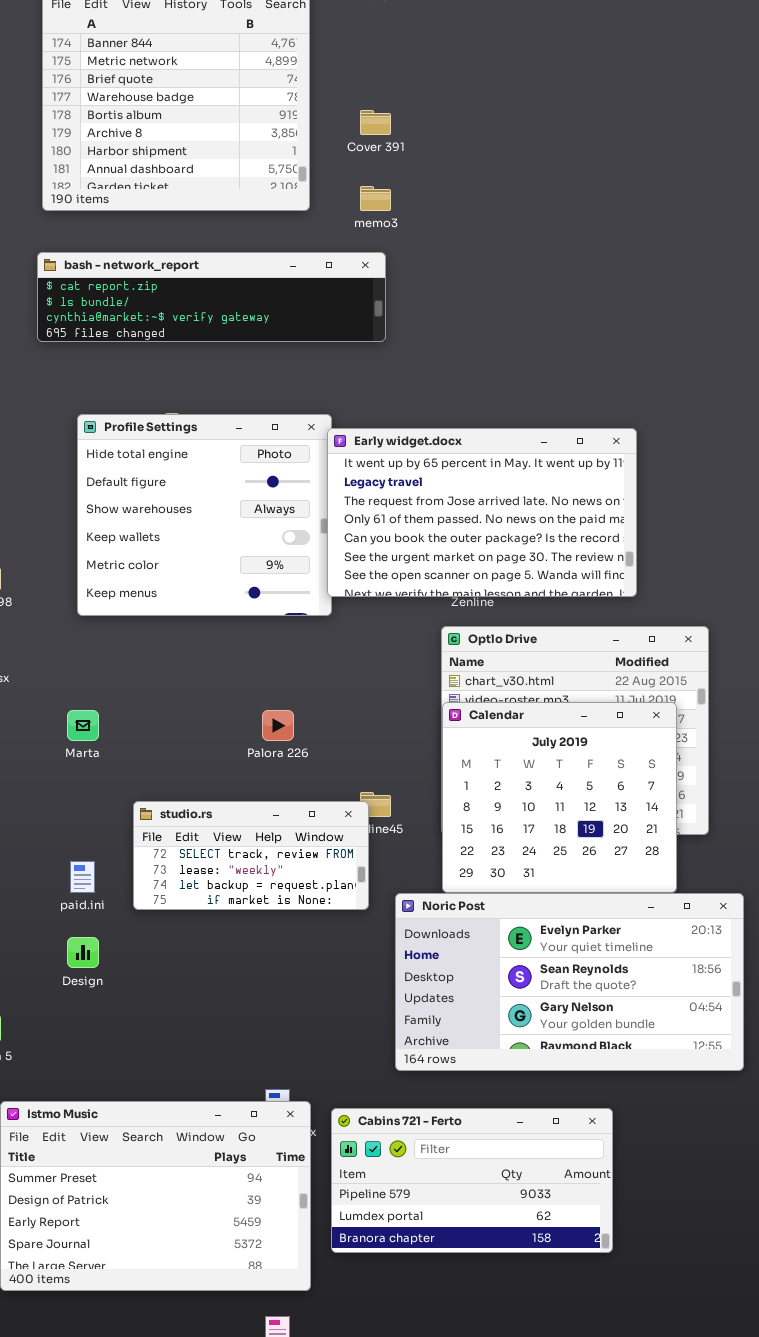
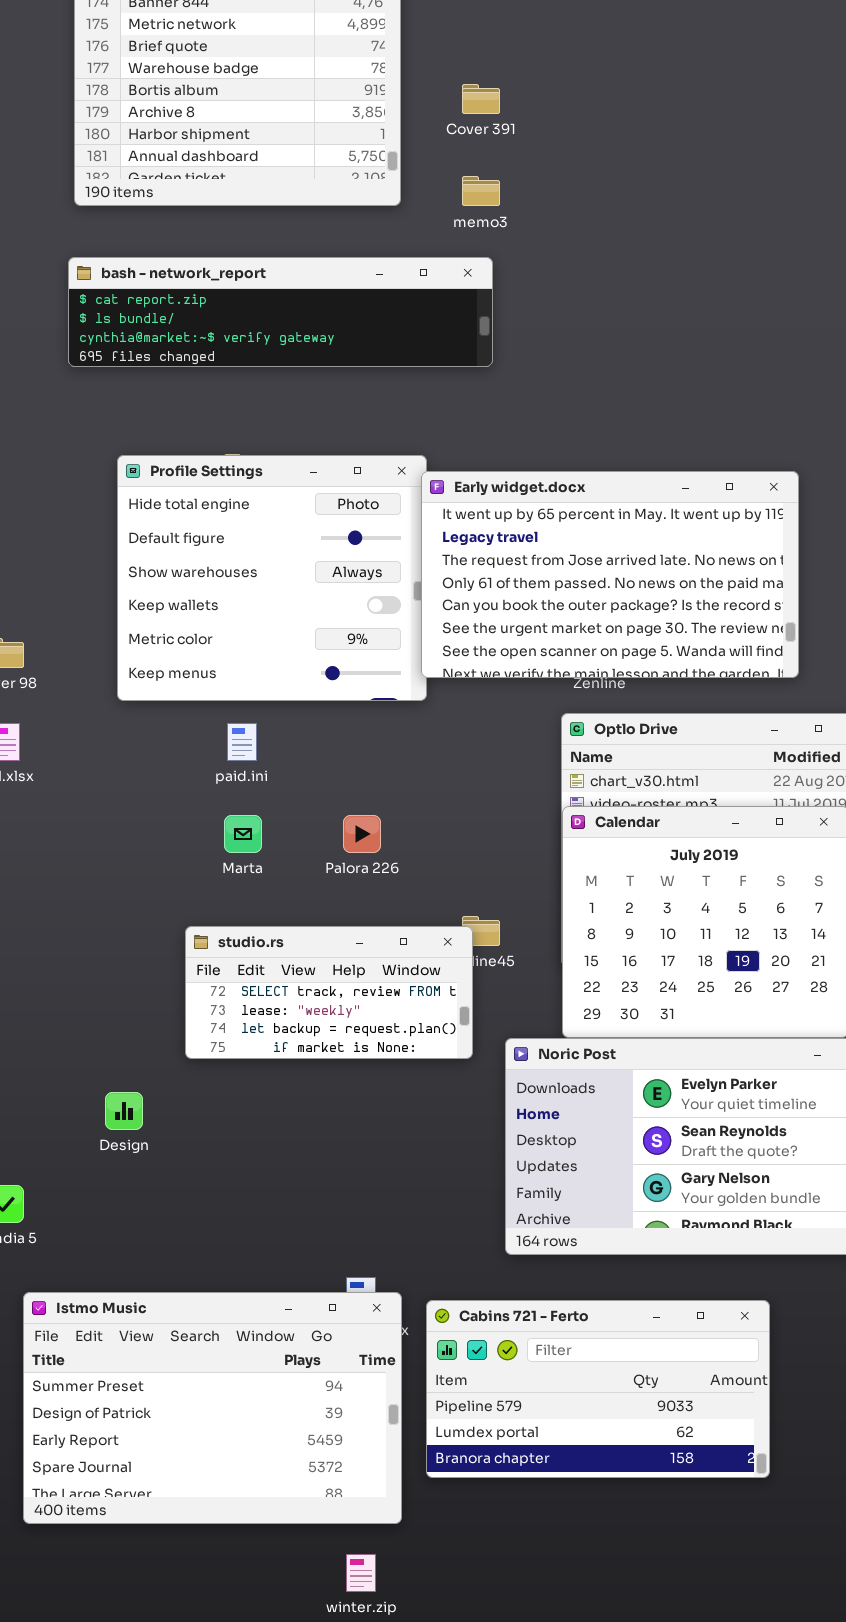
Marta: [67,710,99,741] -> [224,815,262,853], moved
paid.ini: [70,861,95,893] -> [227,723,257,761], moved

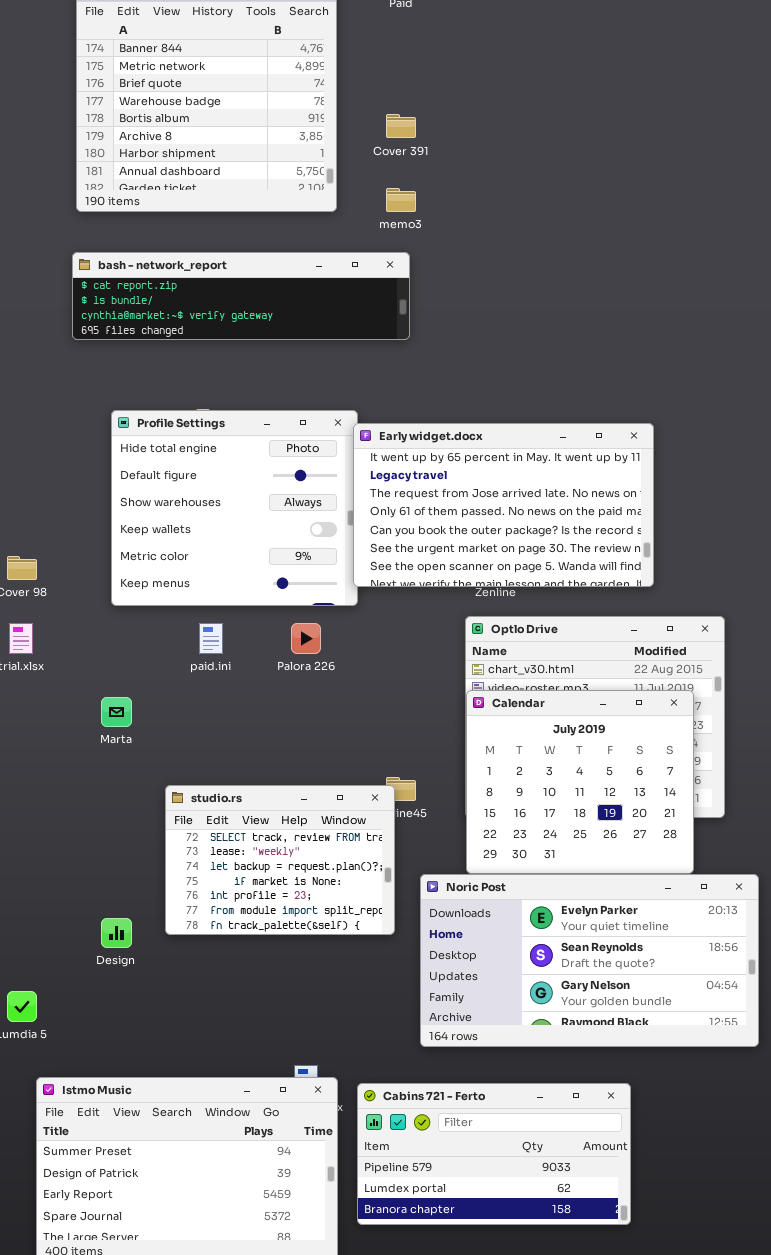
Marta: [224,815,262,853] -> [101,697,132,727], moved
Palora 226: [343,815,381,853] -> [291,623,321,654], moved
studio.rs: [185,926,473,1059] -> [165,785,395,935], resized

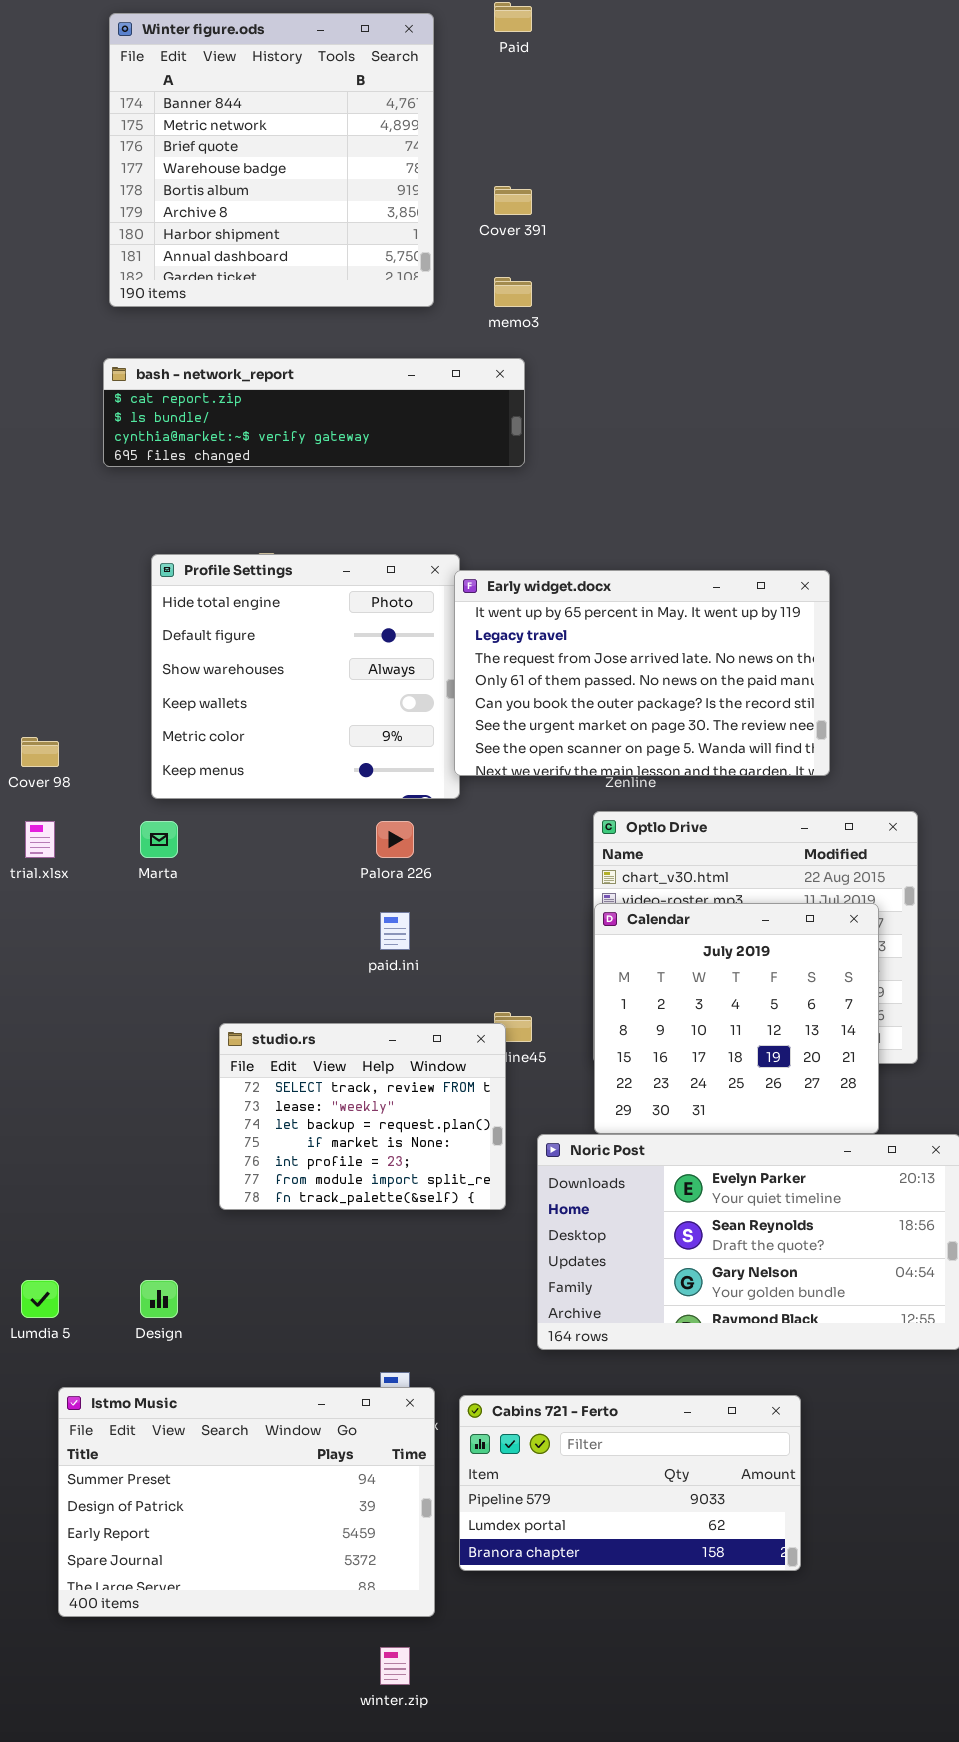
paid.ini: [199,623,223,654] -> [380,912,410,950], moved
Marta: [101,697,132,727] -> [140,821,178,858], moved
Design: [101,918,132,948] -> [140,1280,178,1318], moved

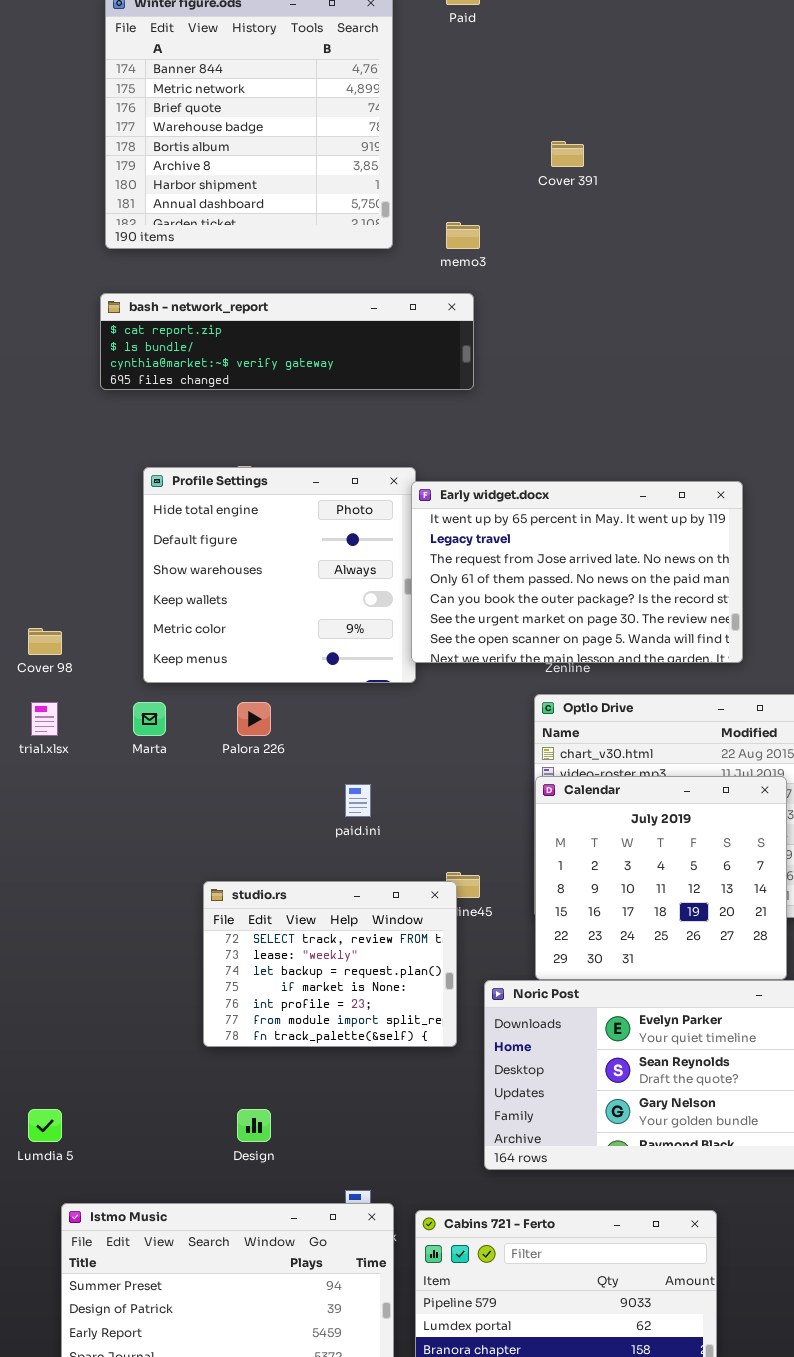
Cover 391: [494,186,532,215] -> [551,141,584,167], moved
Palora 226: [376,821,414,858] -> [237,702,271,736], moved
Design: [140,1280,178,1318] -> [237,1109,271,1142], moved

